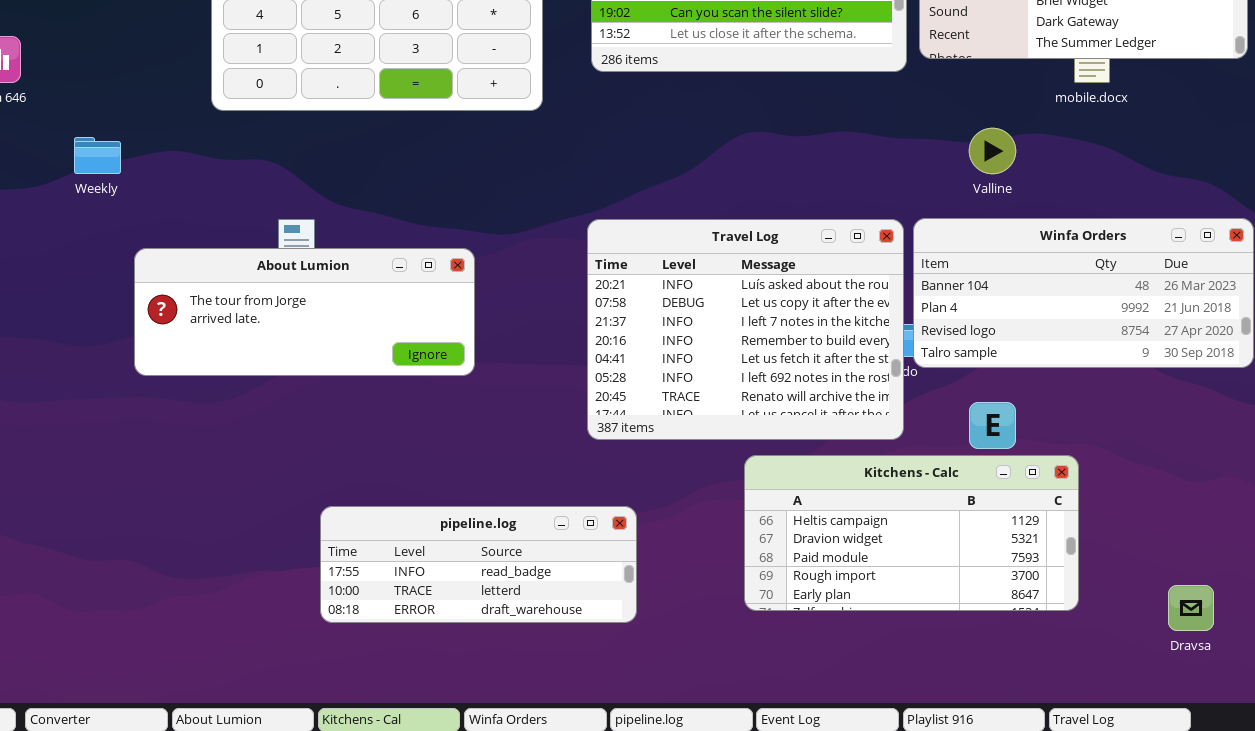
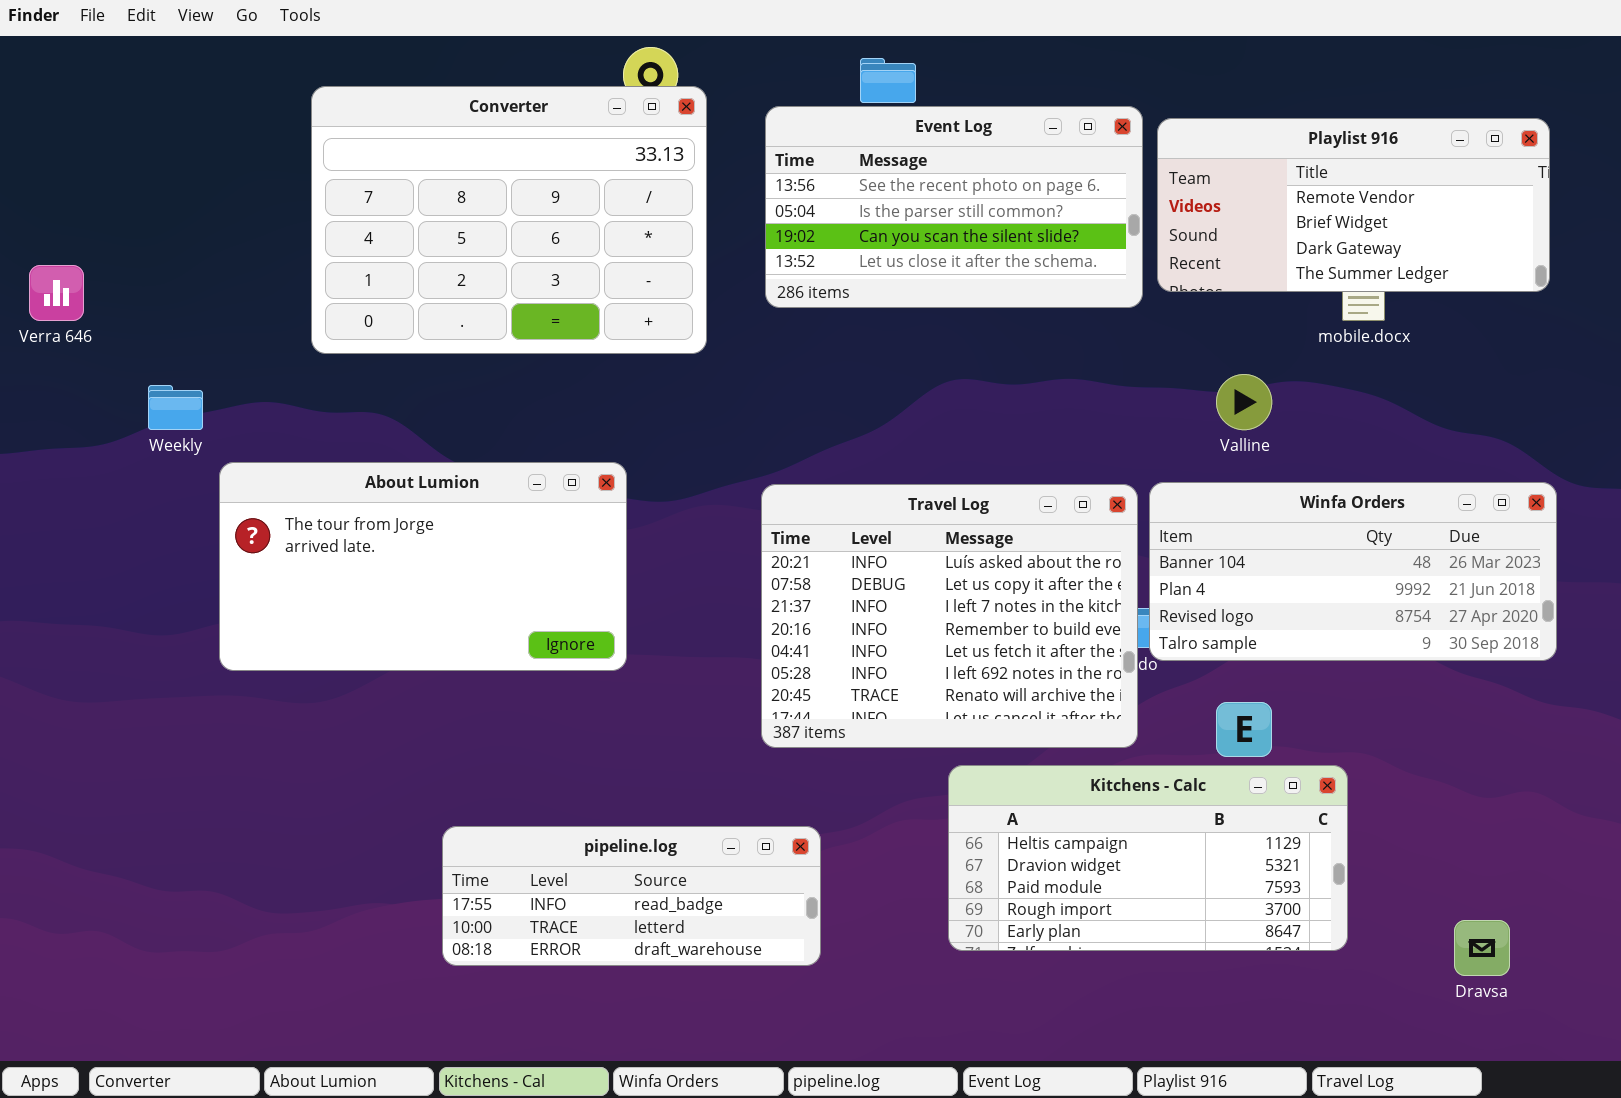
About Lumion: [134,248,475,376] -> [219,462,627,671], resized

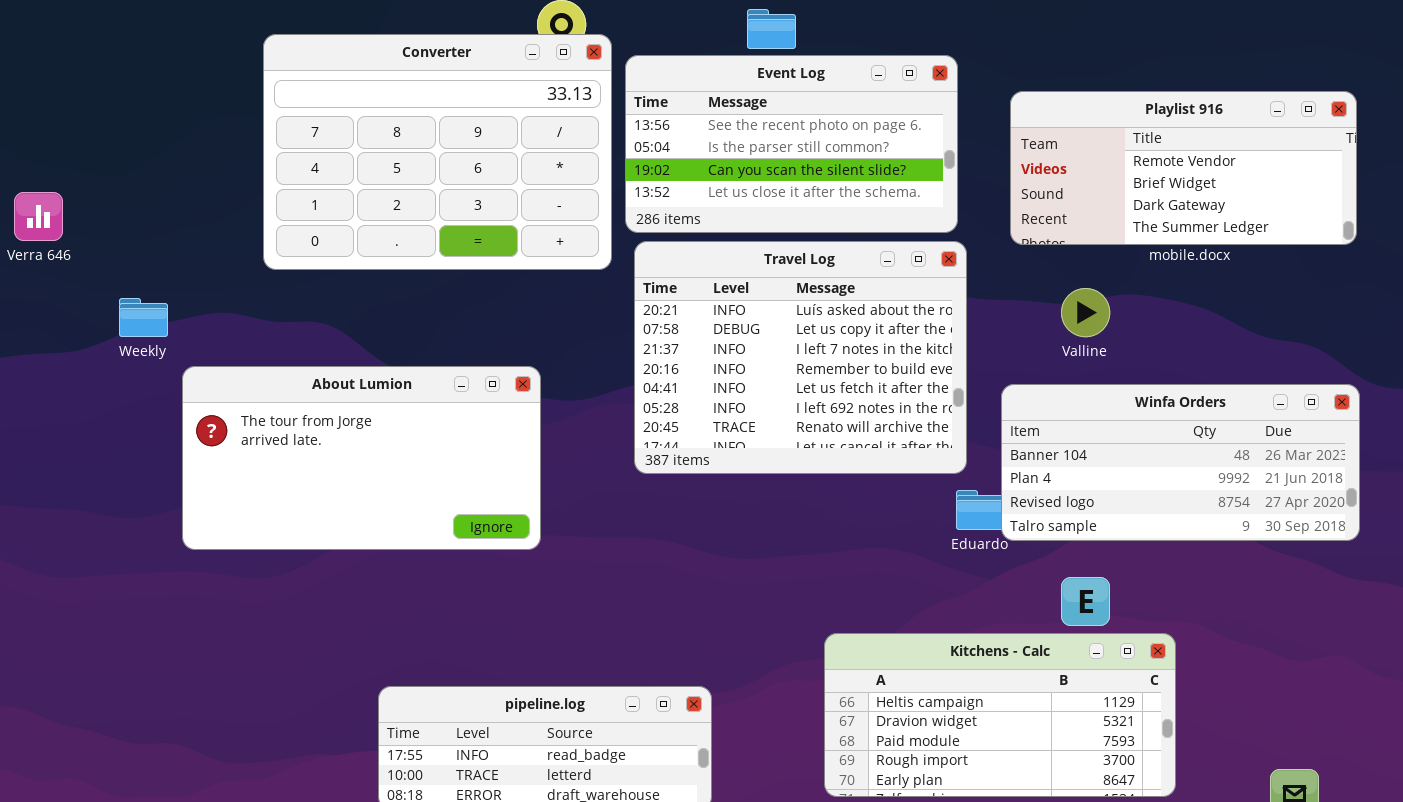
Event Log: [765,106,1143,308] -> [625,55,958,233], moved
Playlist 916: [1157,118,1550,292] -> [1010,91,1357,245], moved
Travel Log: [761,484,1138,748] -> [634,241,967,474], moved

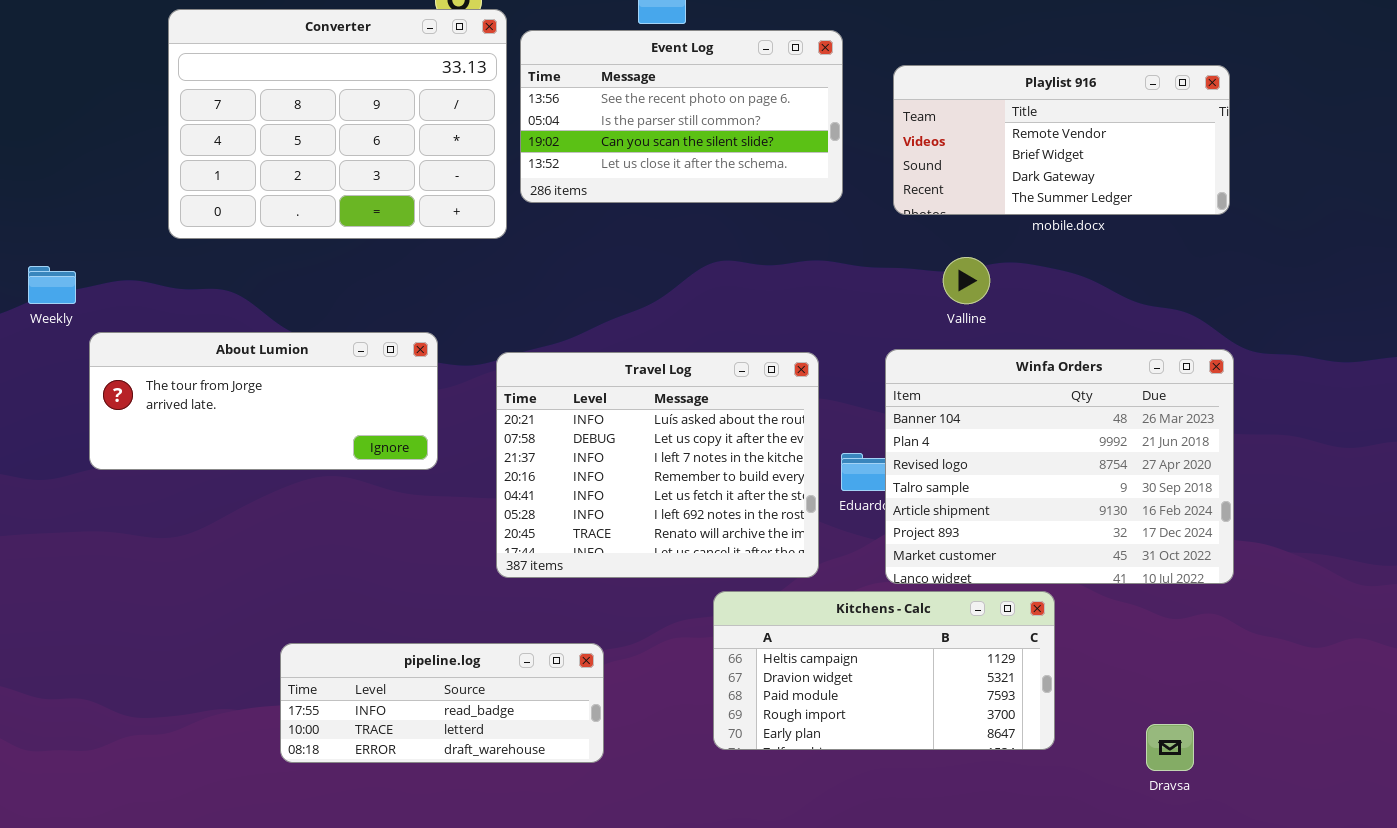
Travel Log: [634,241,967,474] -> [496,352,819,578], moved
About Lumion: [182,366,541,550] -> [89,332,438,470], resized
Winfa Orders: [1001,384,1360,541] -> [885,349,1234,584], resized

